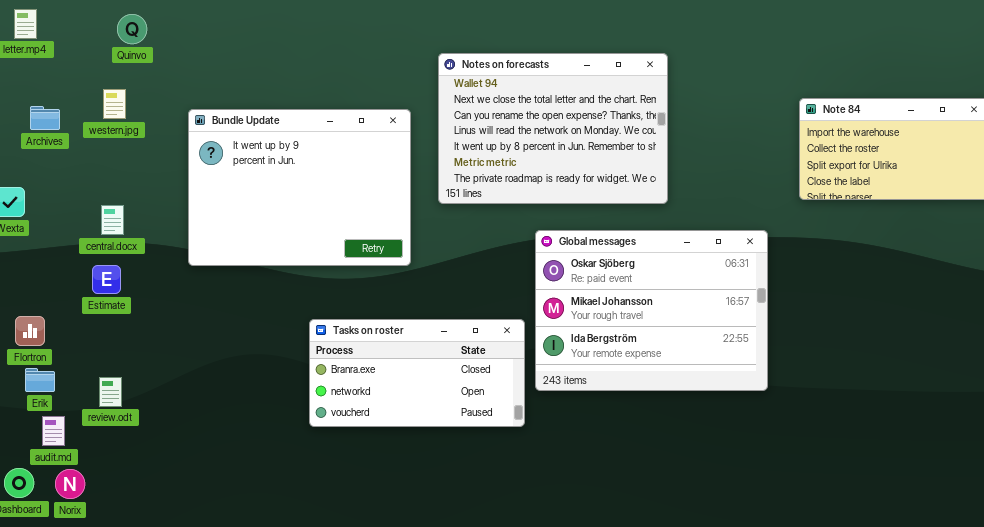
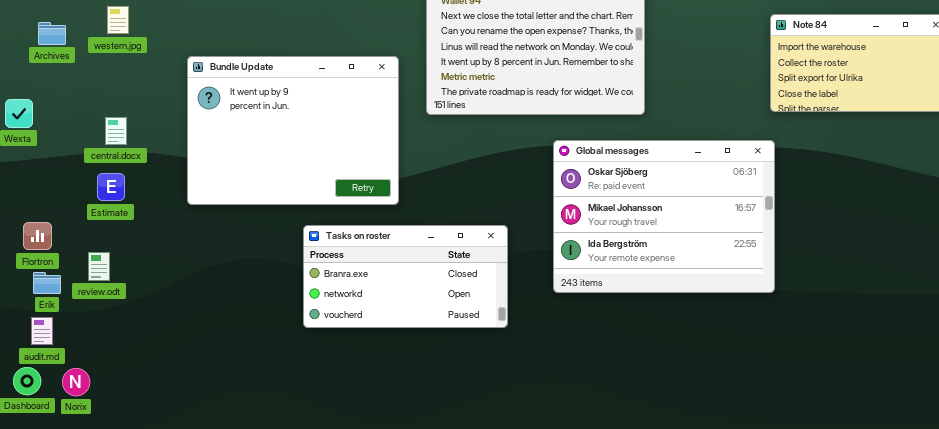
Bundle Update: [188,109,411,266] -> [187,56,399,205], moved
Global messages: [535,230,768,391] -> [553,140,775,293], moved
review.odt: [99,377,122,407] -> [88,252,110,281], moved
audit.md: [42,416,65,446] -> [31,317,53,345], moved

